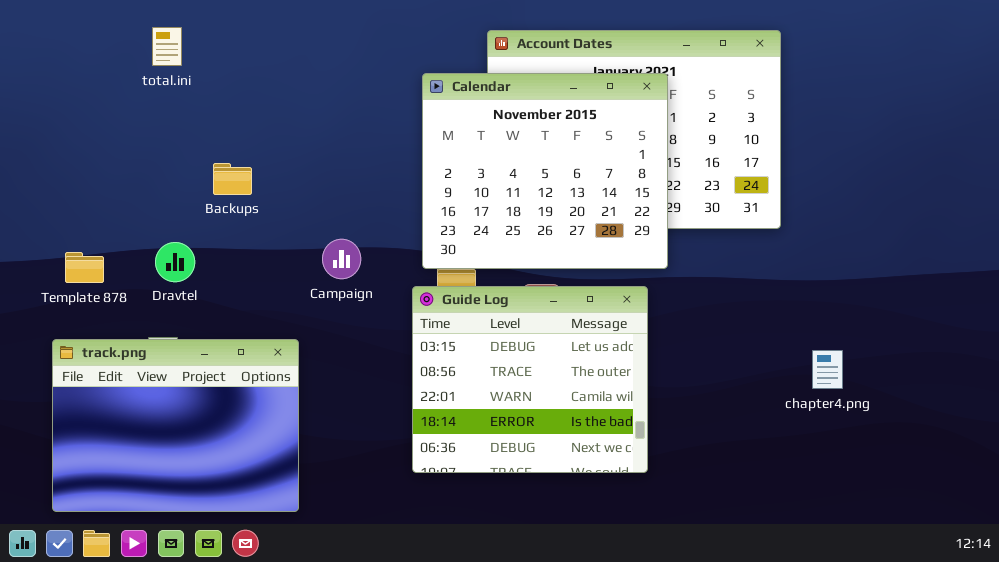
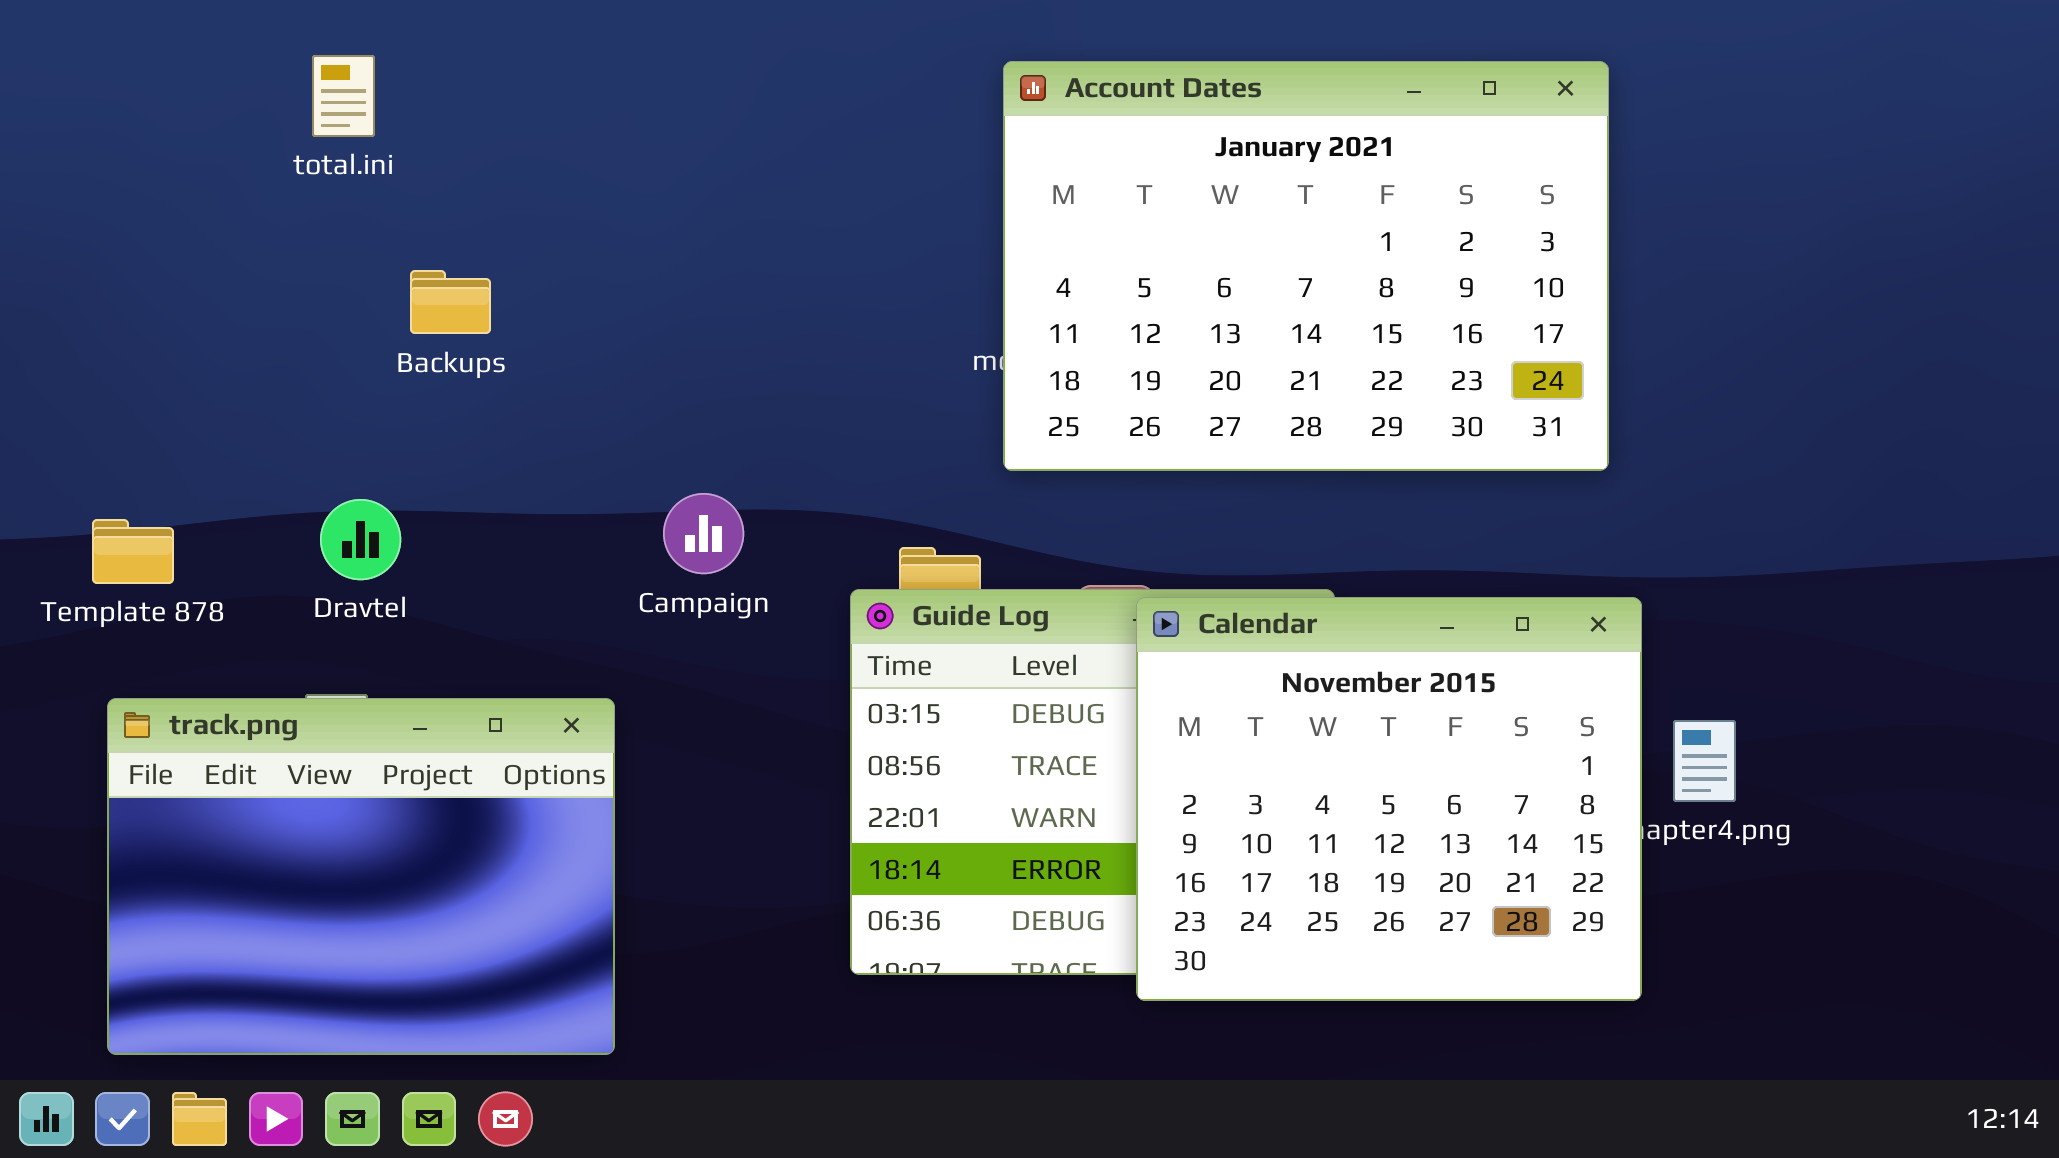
Calendar: [422,73,668,269] -> [1136,597,1642,1001], moved
Backups: [213,163,252,195] -> [410,270,491,334], moved
Template 878: [65,252,104,283] -> [92,519,174,584], moved

